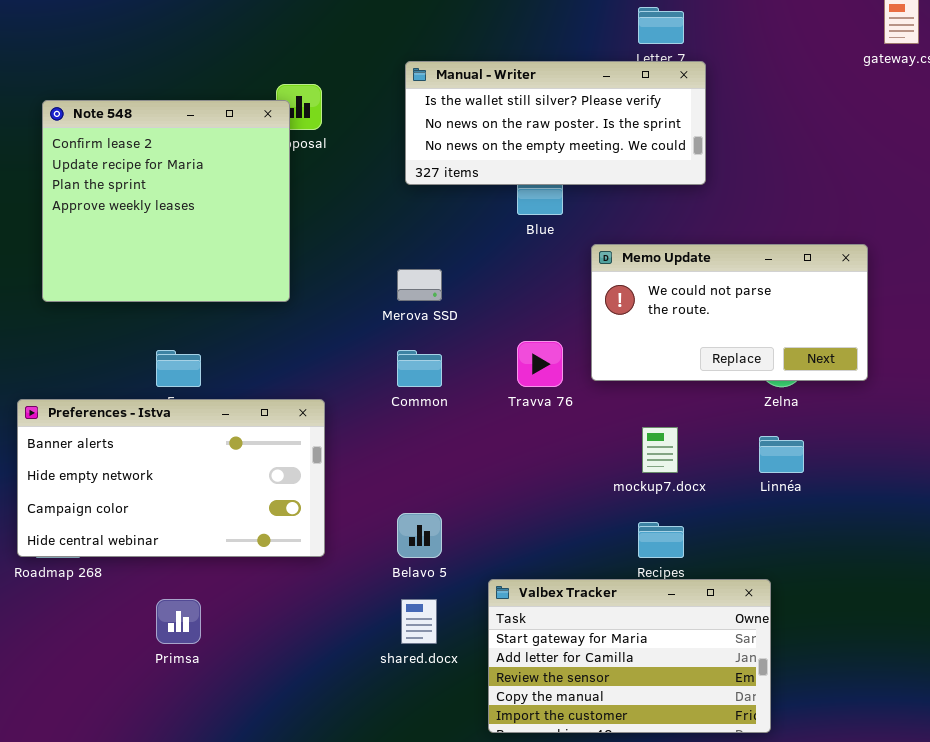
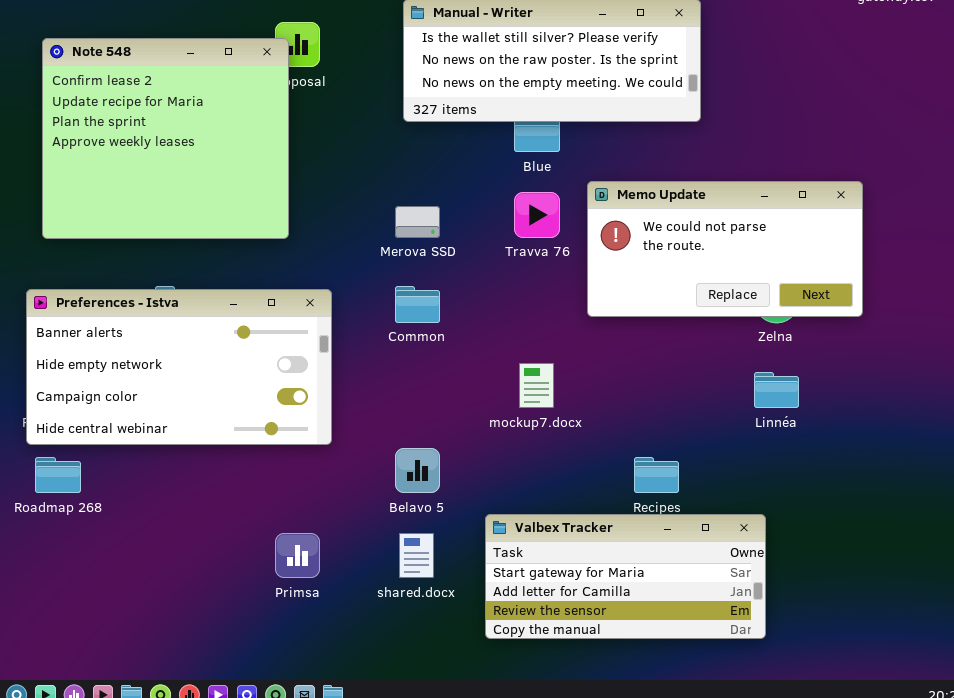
Travva 76: [517,341,563,387] -> [514,192,560,238], moved
Preferences - Istva: [17,399,325,557] -> [26,289,332,445], moved
mockup7.docx: [642,427,678,473] -> [519,363,554,408], moved
Valbex Tracker: [488,579,771,733] -> [485,514,766,639], resized
Primsa: [156,599,201,644] -> [275,533,320,578], moved

